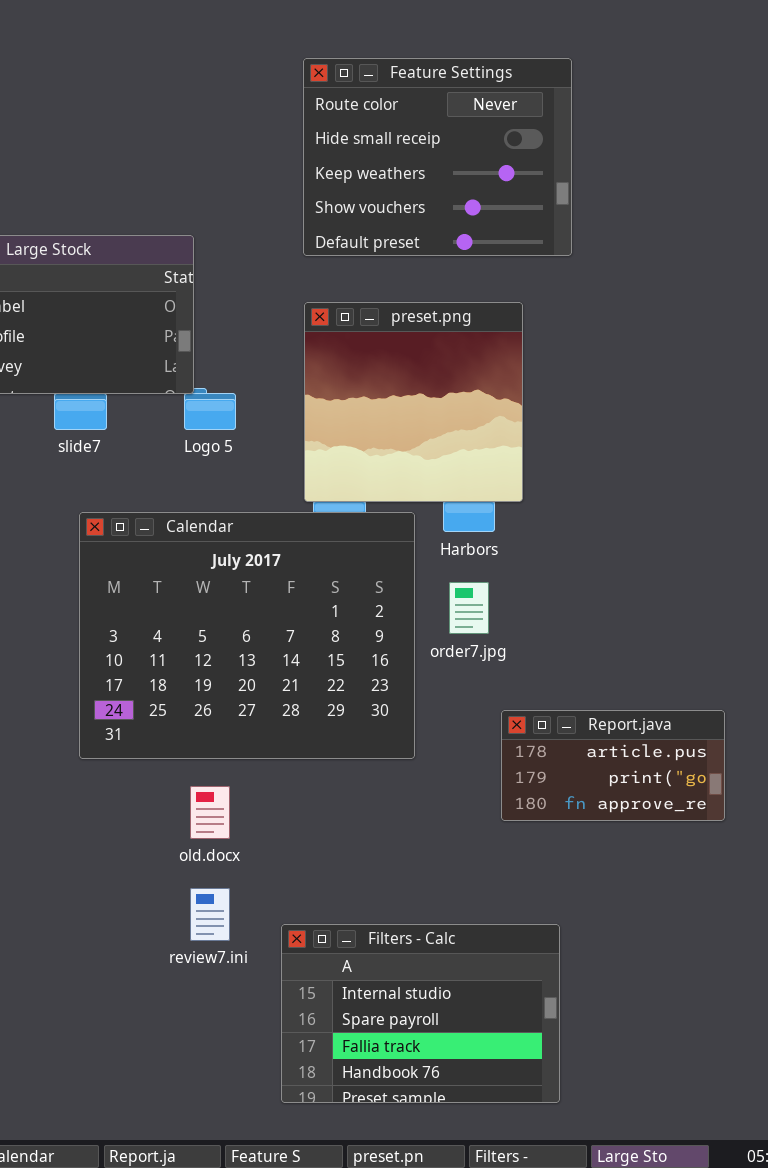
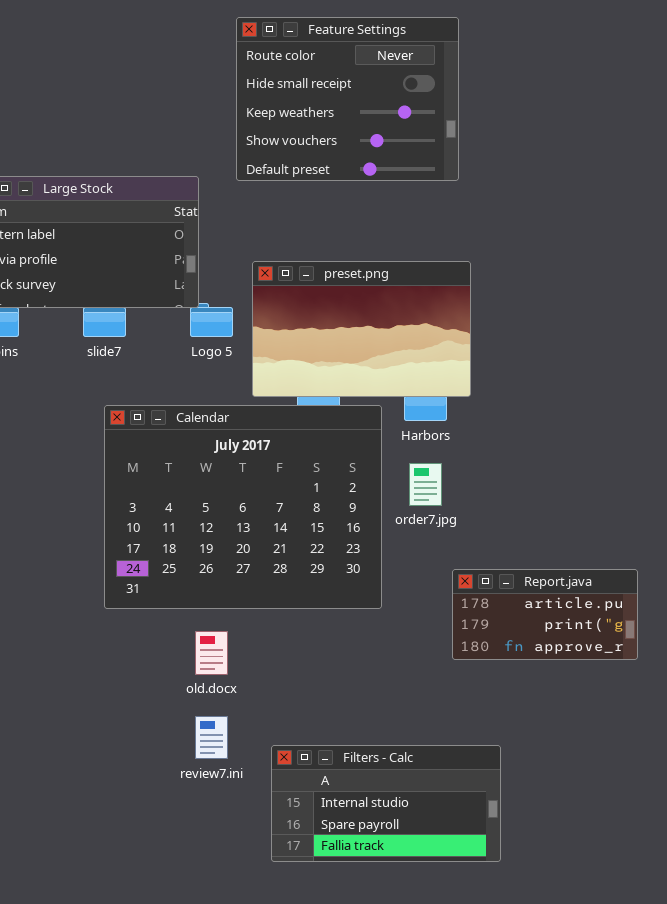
Feature Settings: [303,58,572,256] -> [236,17,459,181], moved
preset.png: [304,302,523,502] -> [252,261,471,397], resized
Filters - Calc: [281,924,560,1103] -> [271,745,501,862], resized

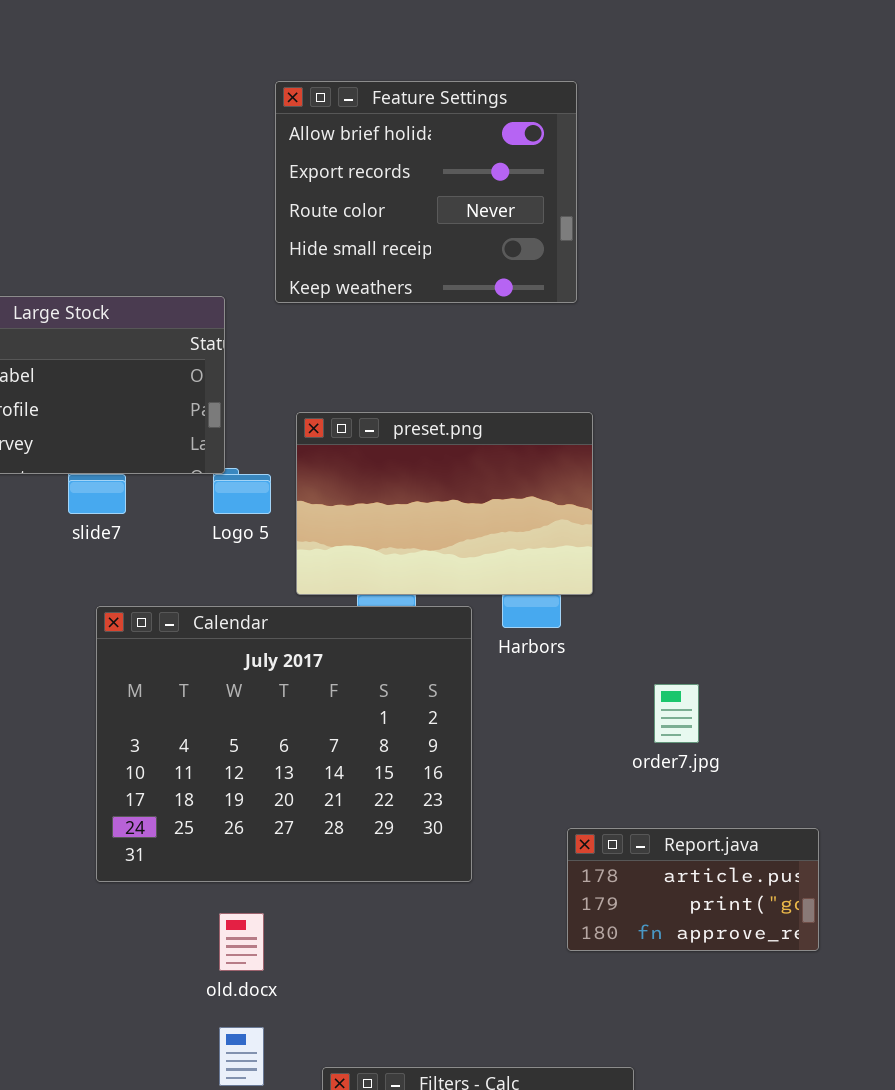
Feature Settings: [236,17,459,181] -> [275,81,577,303], scrolled up 2 rows
order7.jpg: [409,463,442,506] -> [654,684,699,743], moved

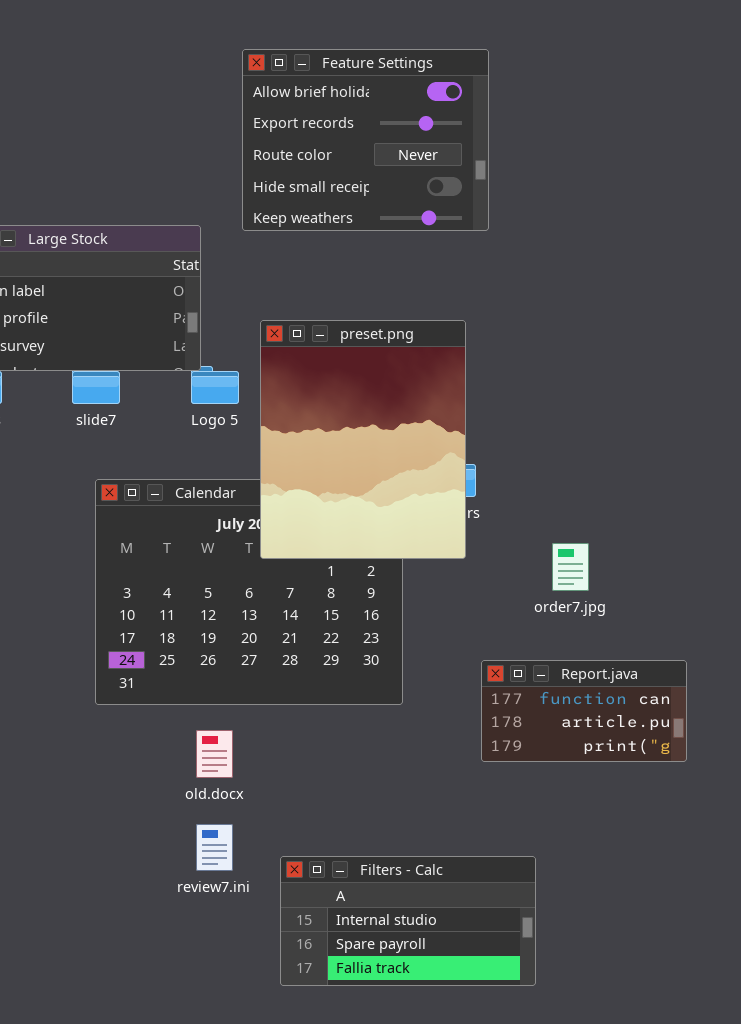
preset.png: [296,412,593,595] -> [260,320,466,559], resized
Report.java: [567,828,819,951] -> [481,660,687,762], scrolled up 1 row

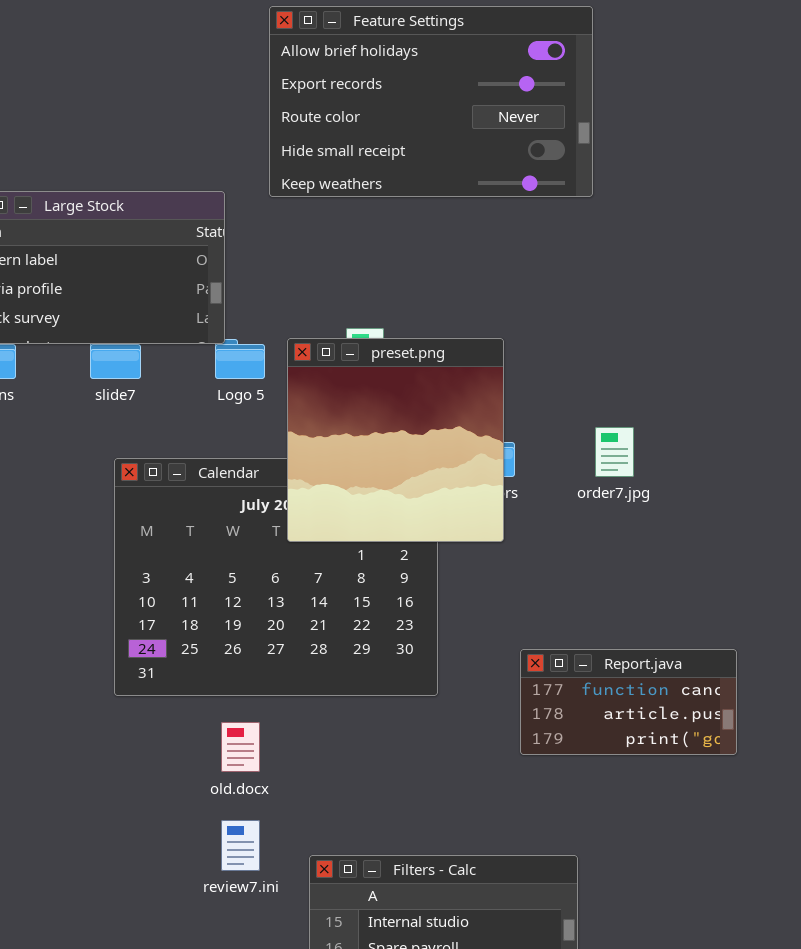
Feature Settings: [242,49,489,231] -> [269,6,593,197], resized
preset.png: [260,320,466,559] -> [287,338,504,542], resized
order7.jpg: [552,543,589,591] -> [595,427,634,477], moved

